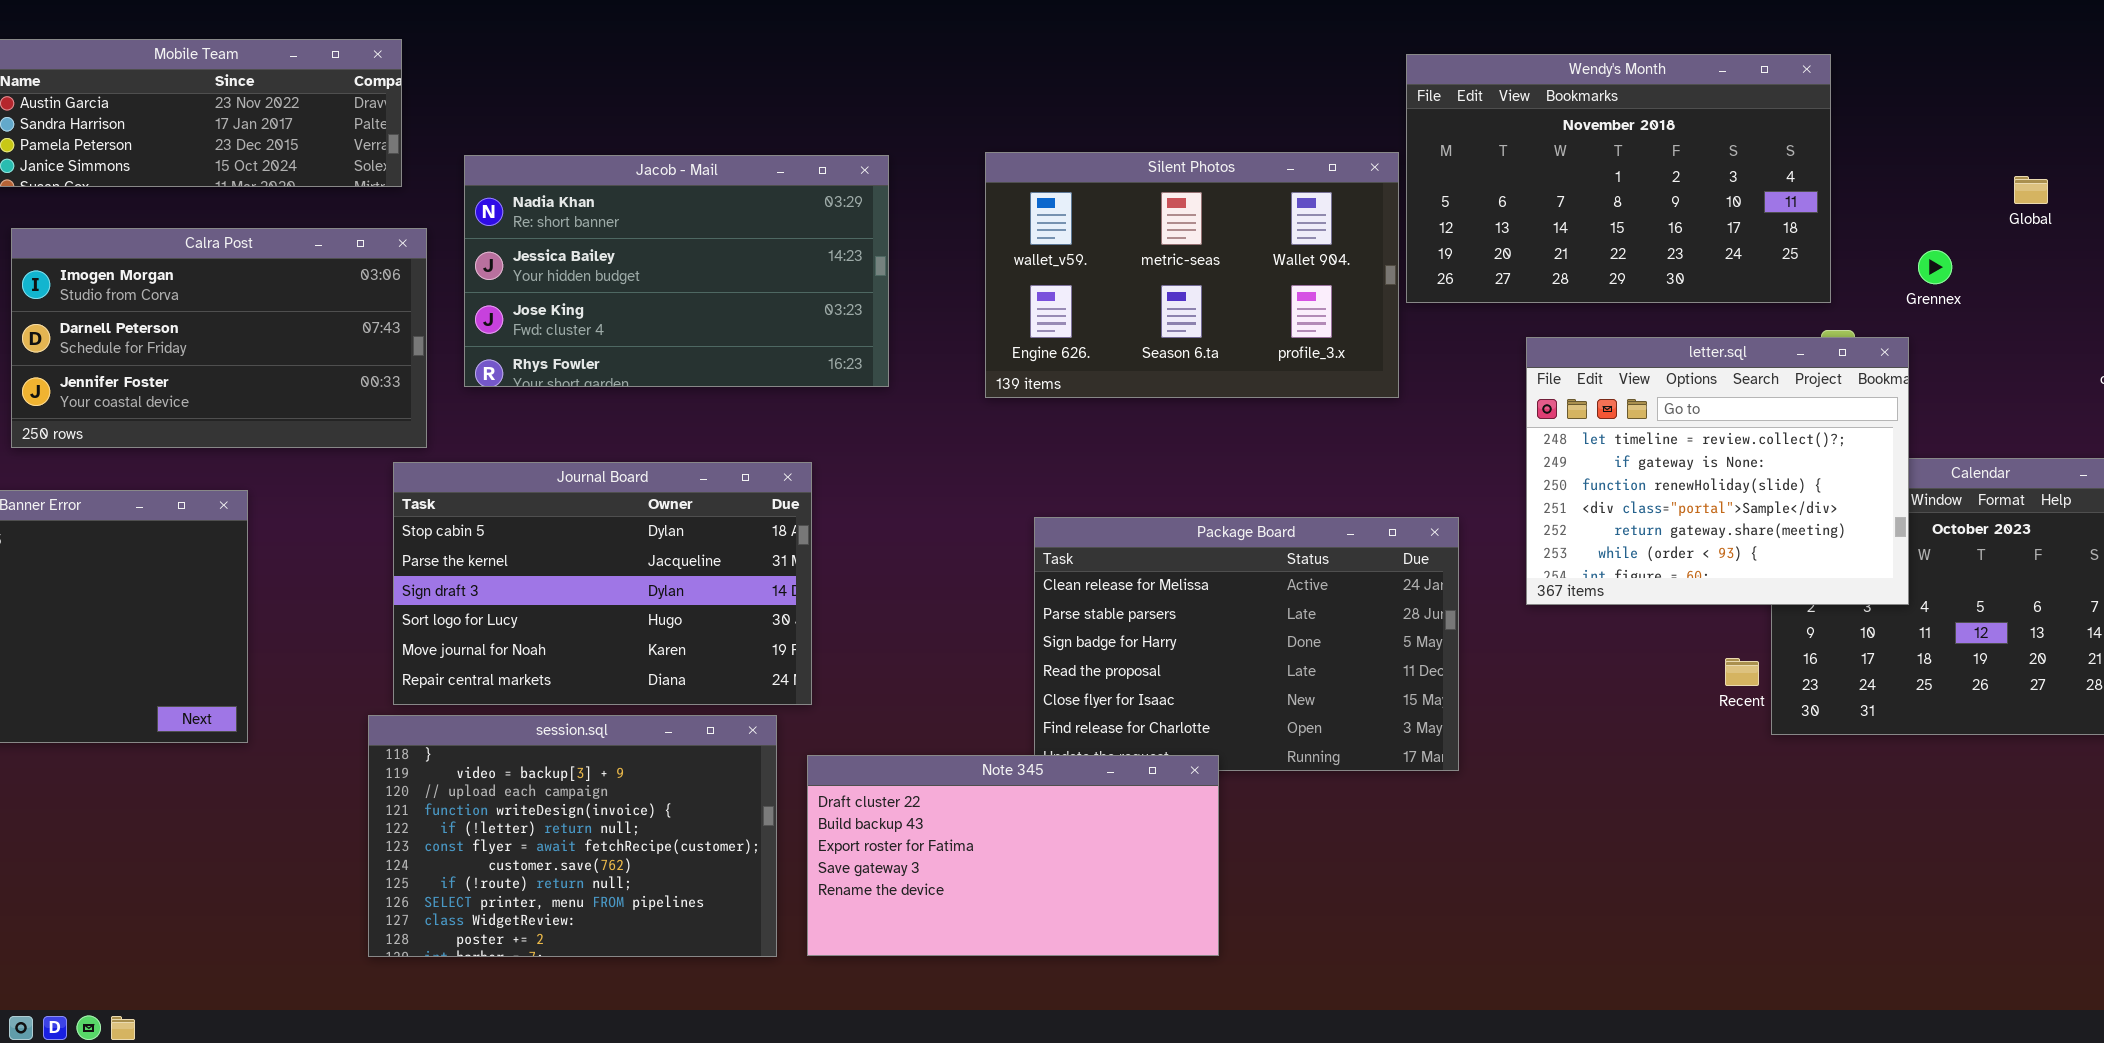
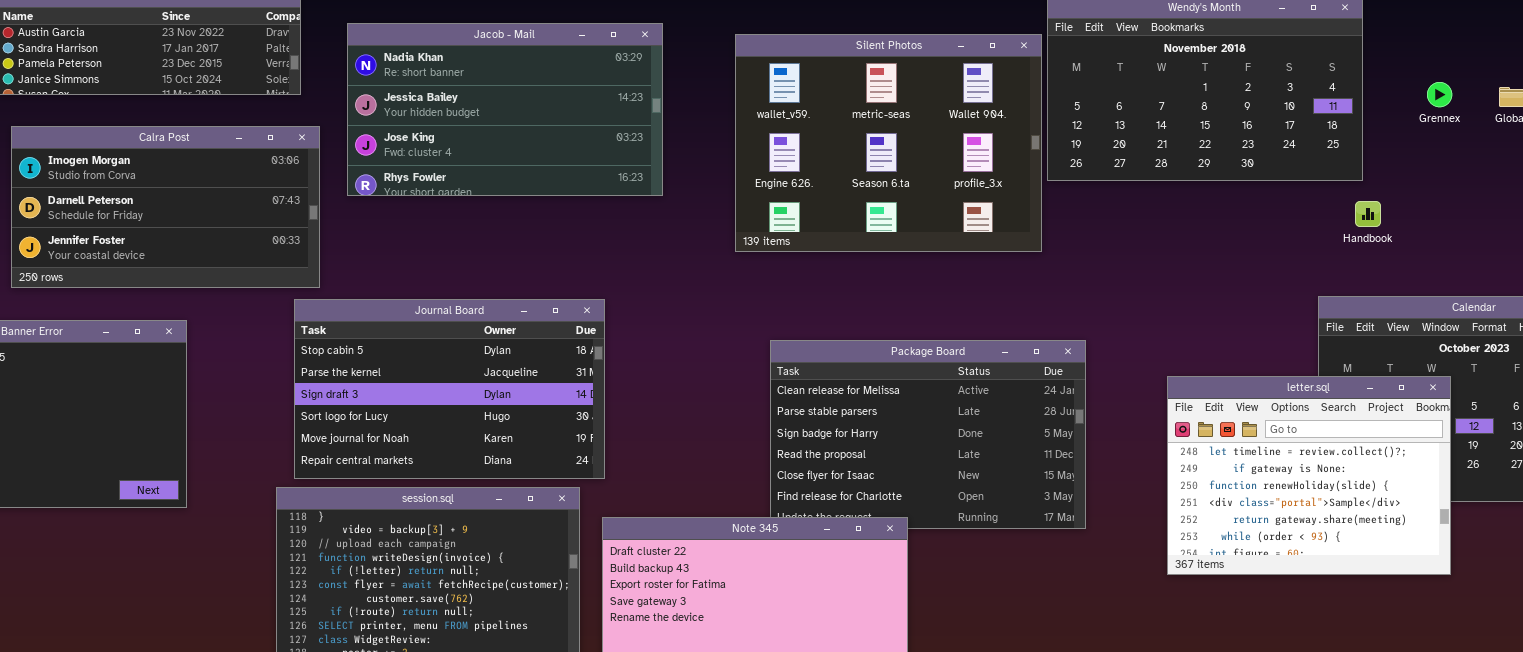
Silent Photos: [985,152,1399,398] -> [735,34,1042,252], resized
Jacob - Mail: [464,155,889,387] -> [347,23,663,196], moved
Grennex: [1918,250,1952,284] -> [1427,82,1452,107], moved
letter.sql: [1526,337,1909,605] -> [1167,376,1451,575], moved

